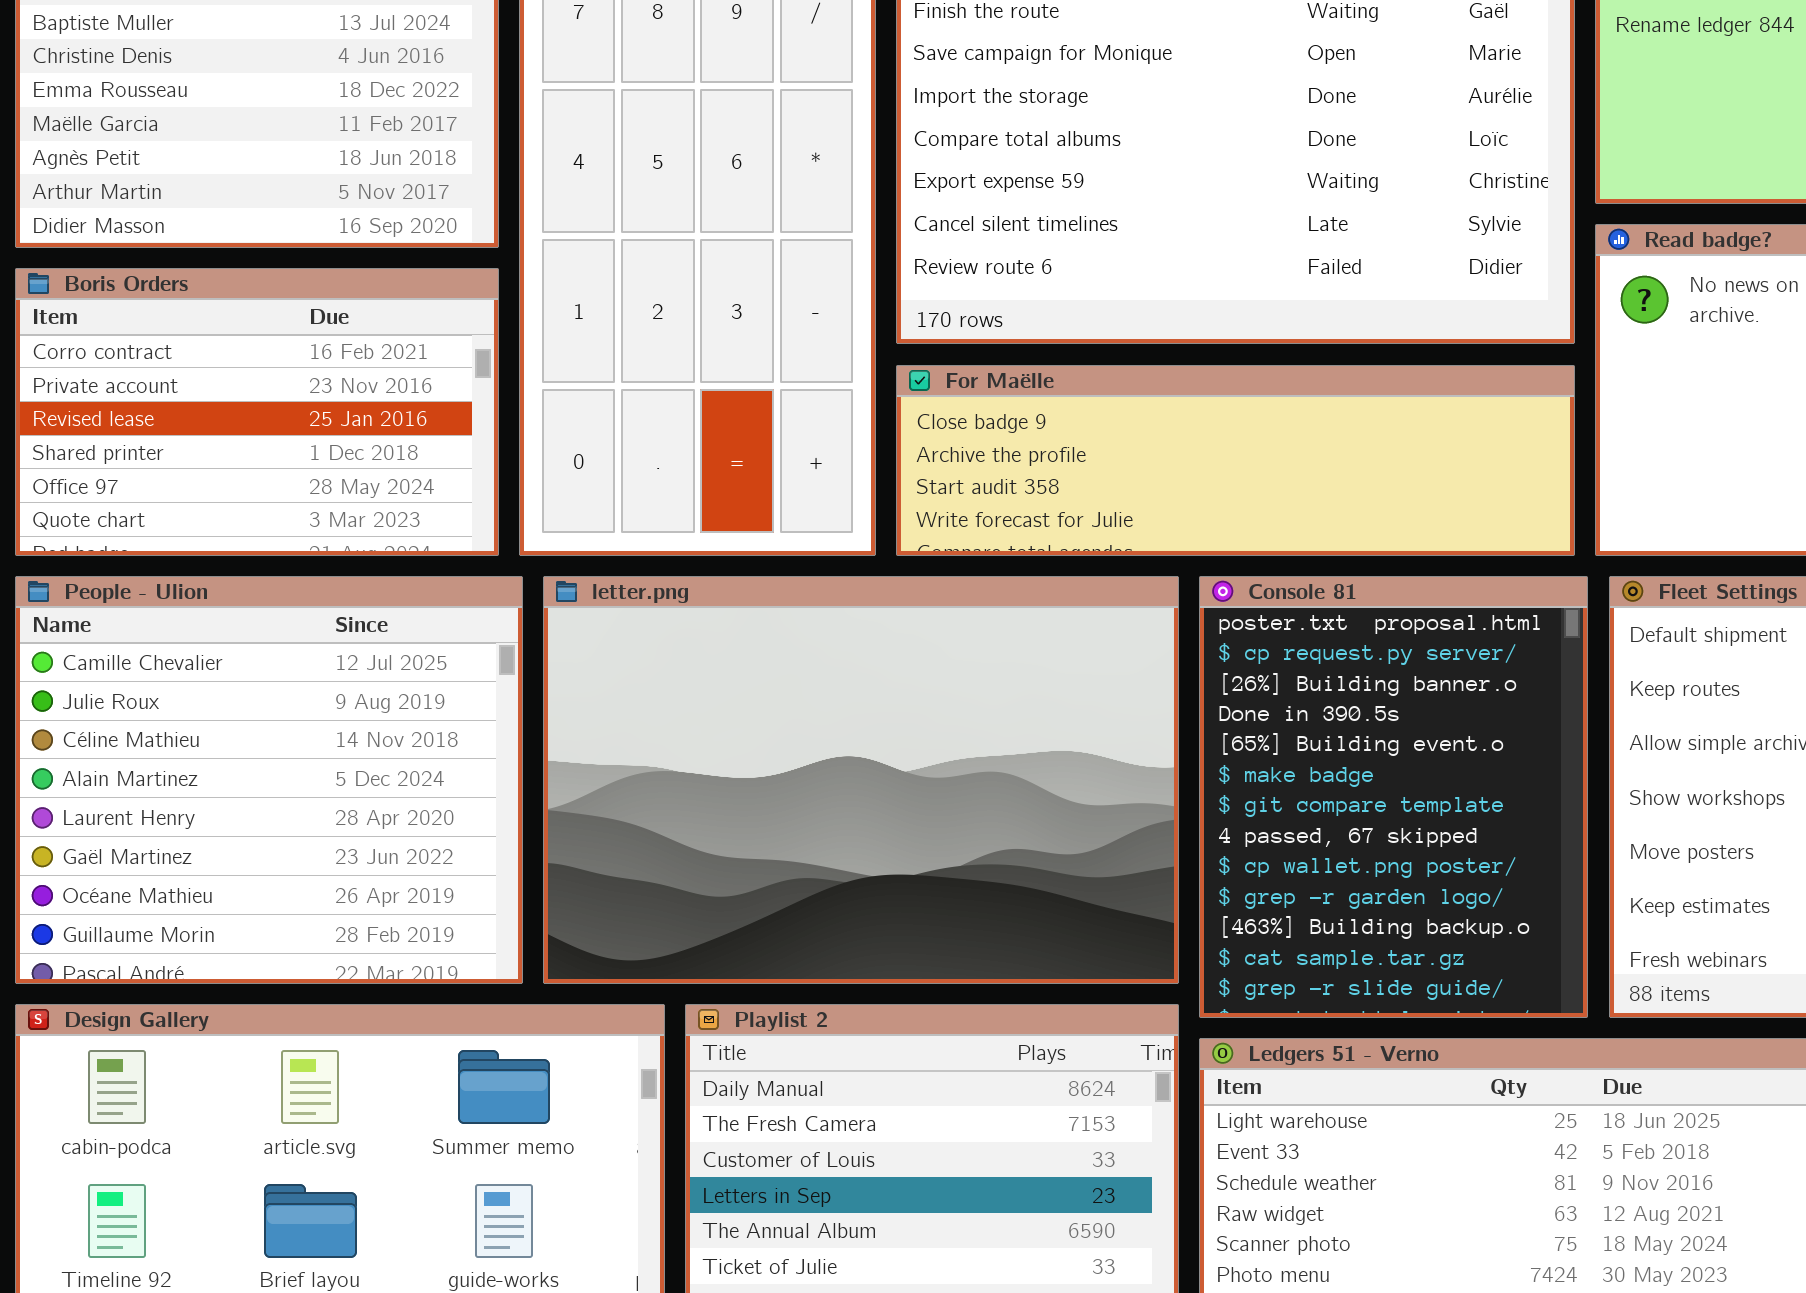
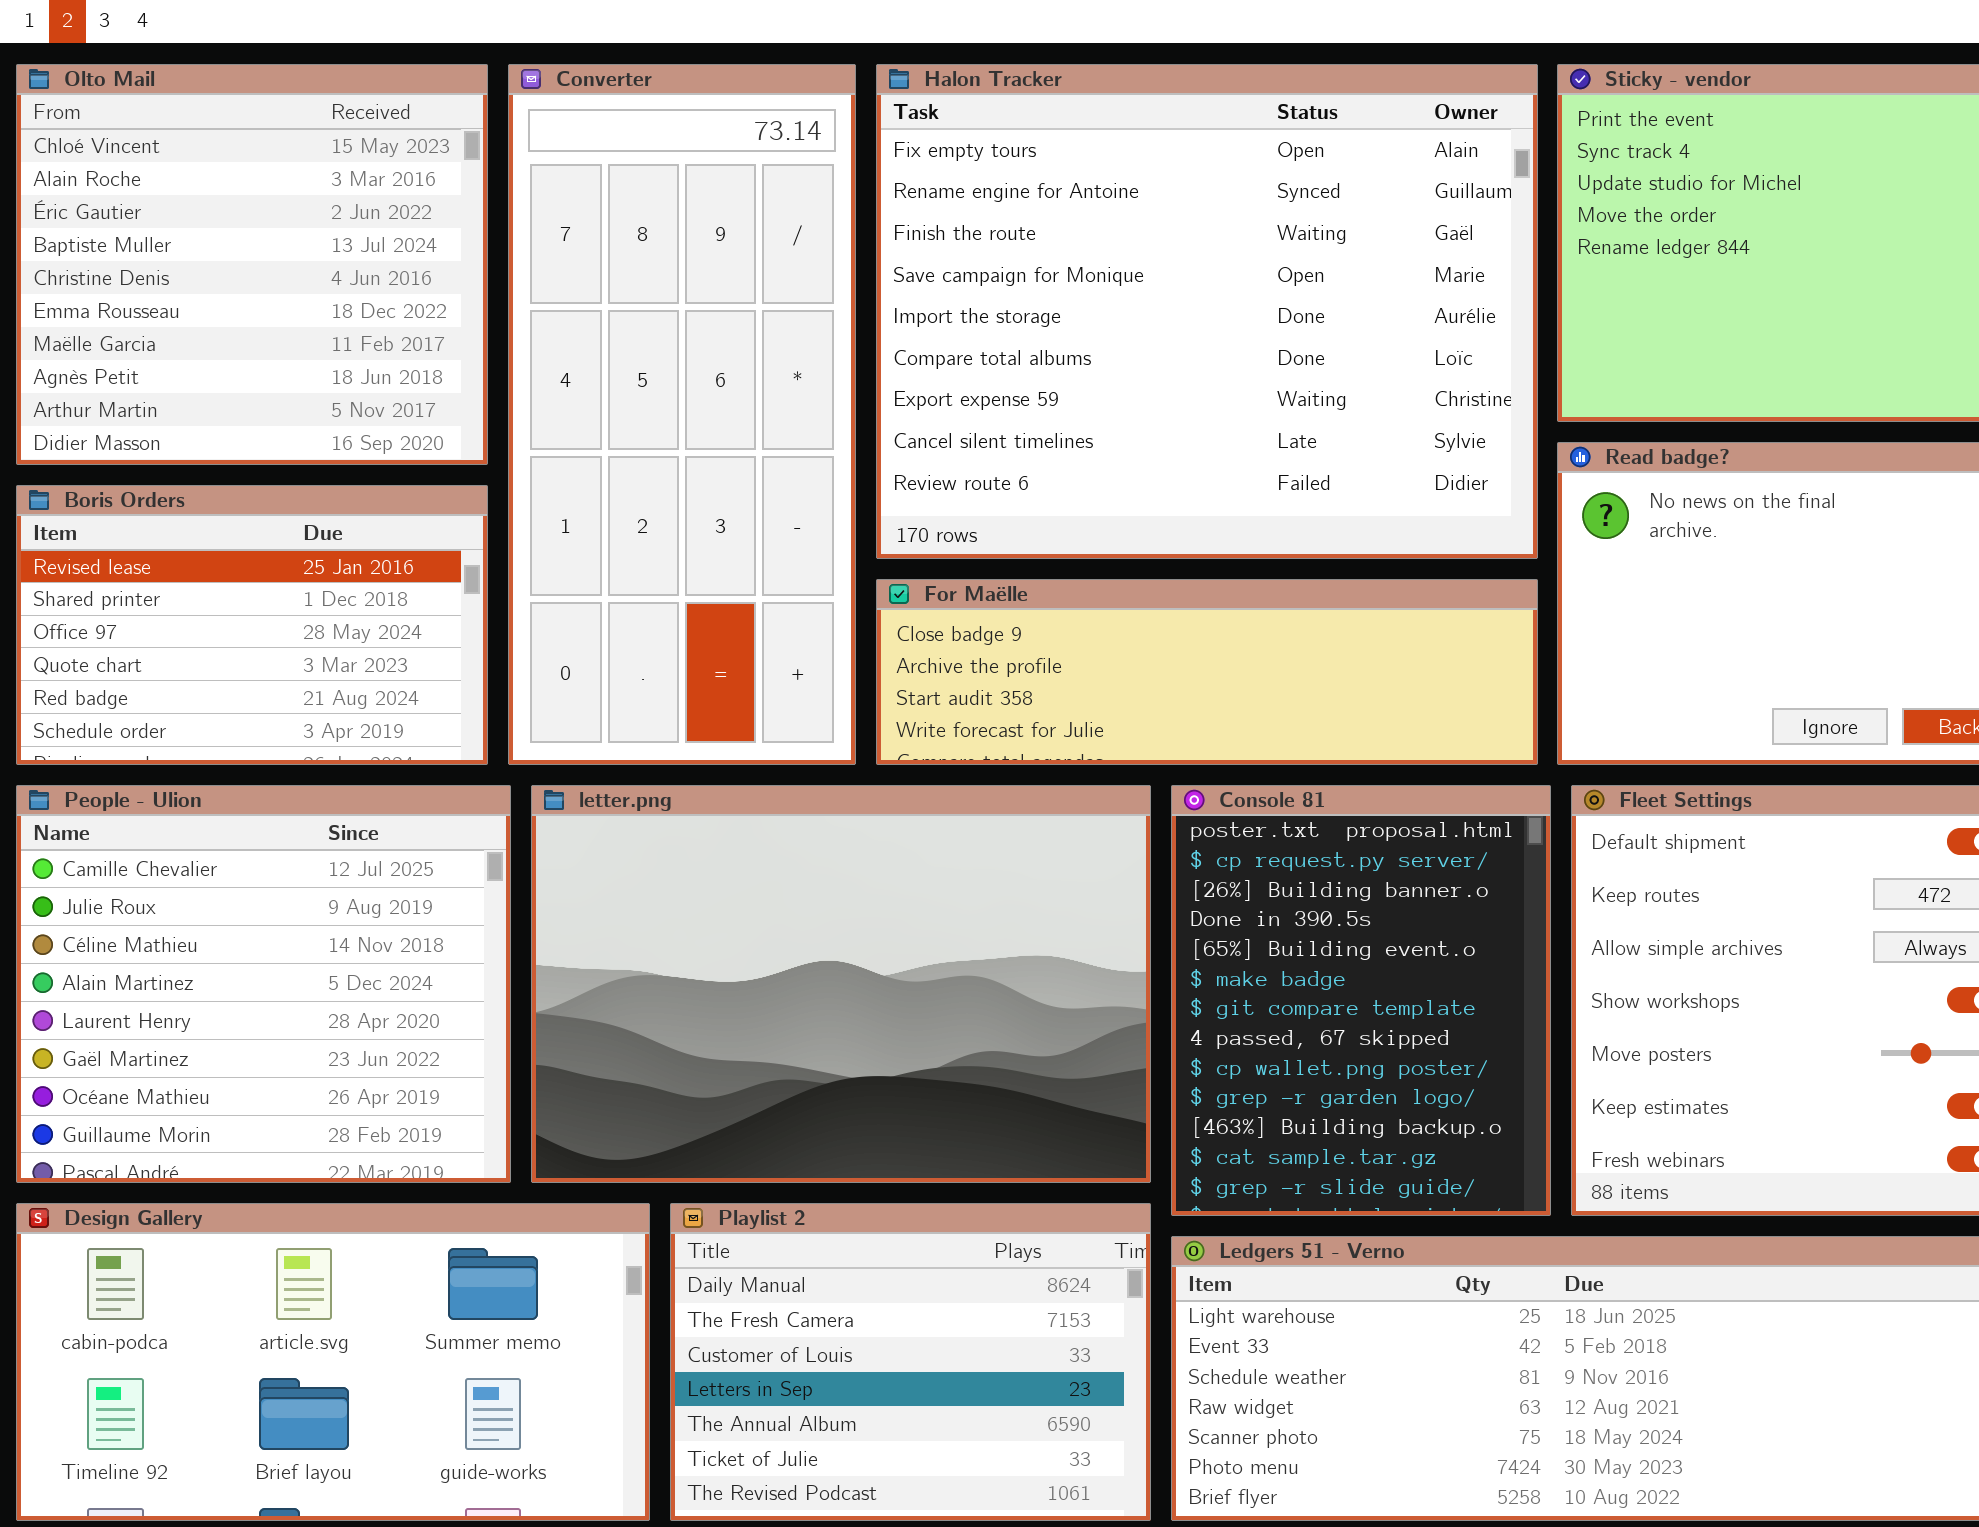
Boris Orders: [15,268,499,556] -> [16,485,488,765], scrolled down 2 rows

